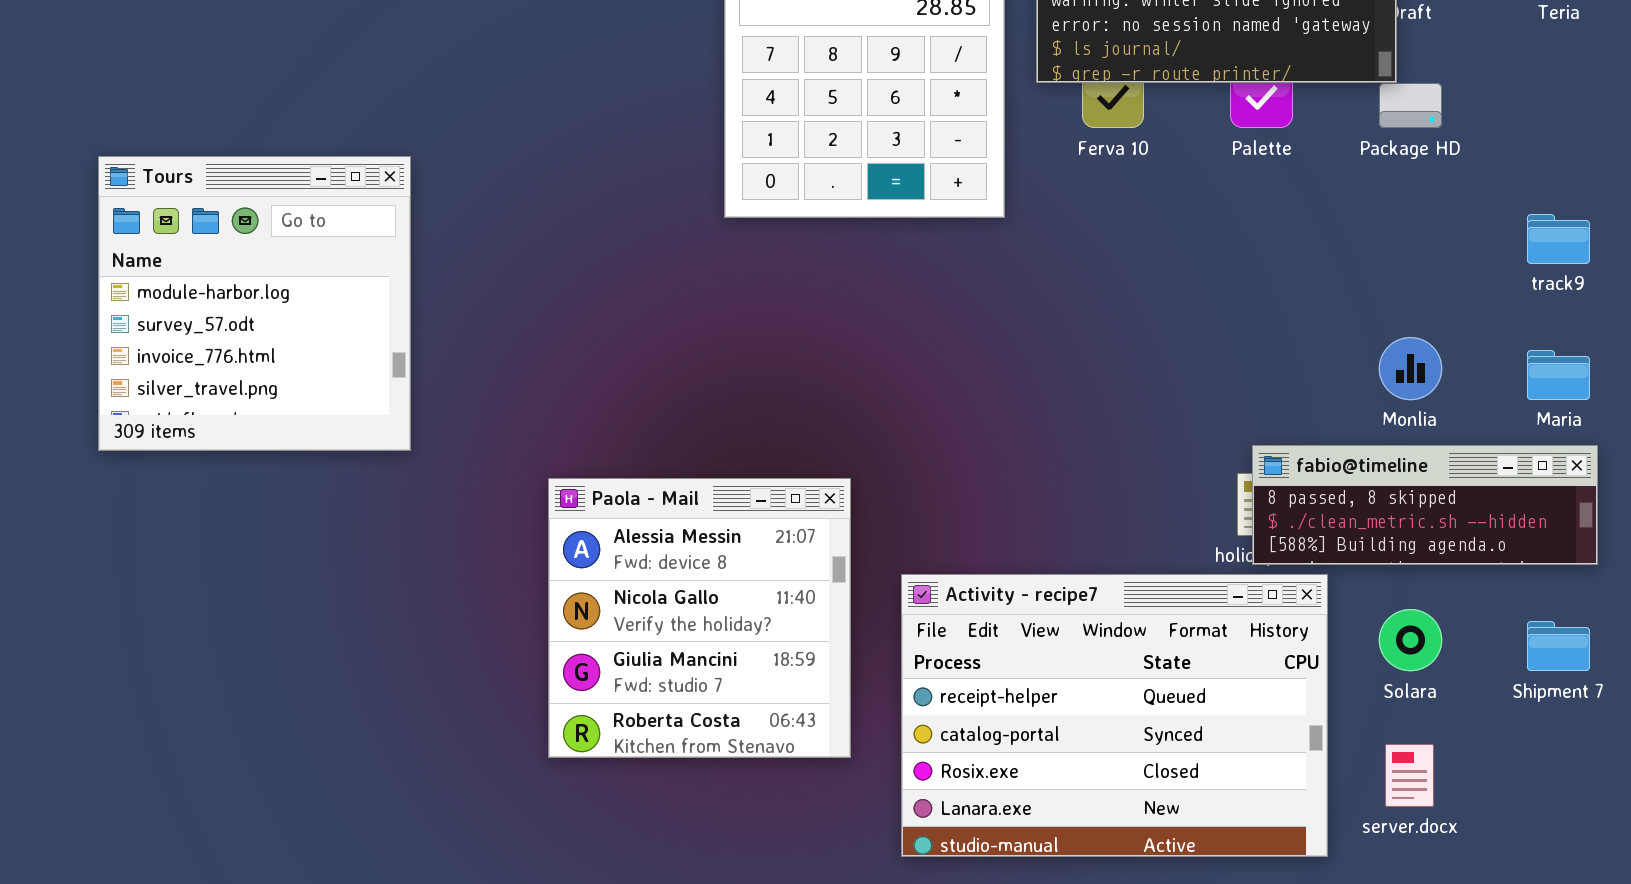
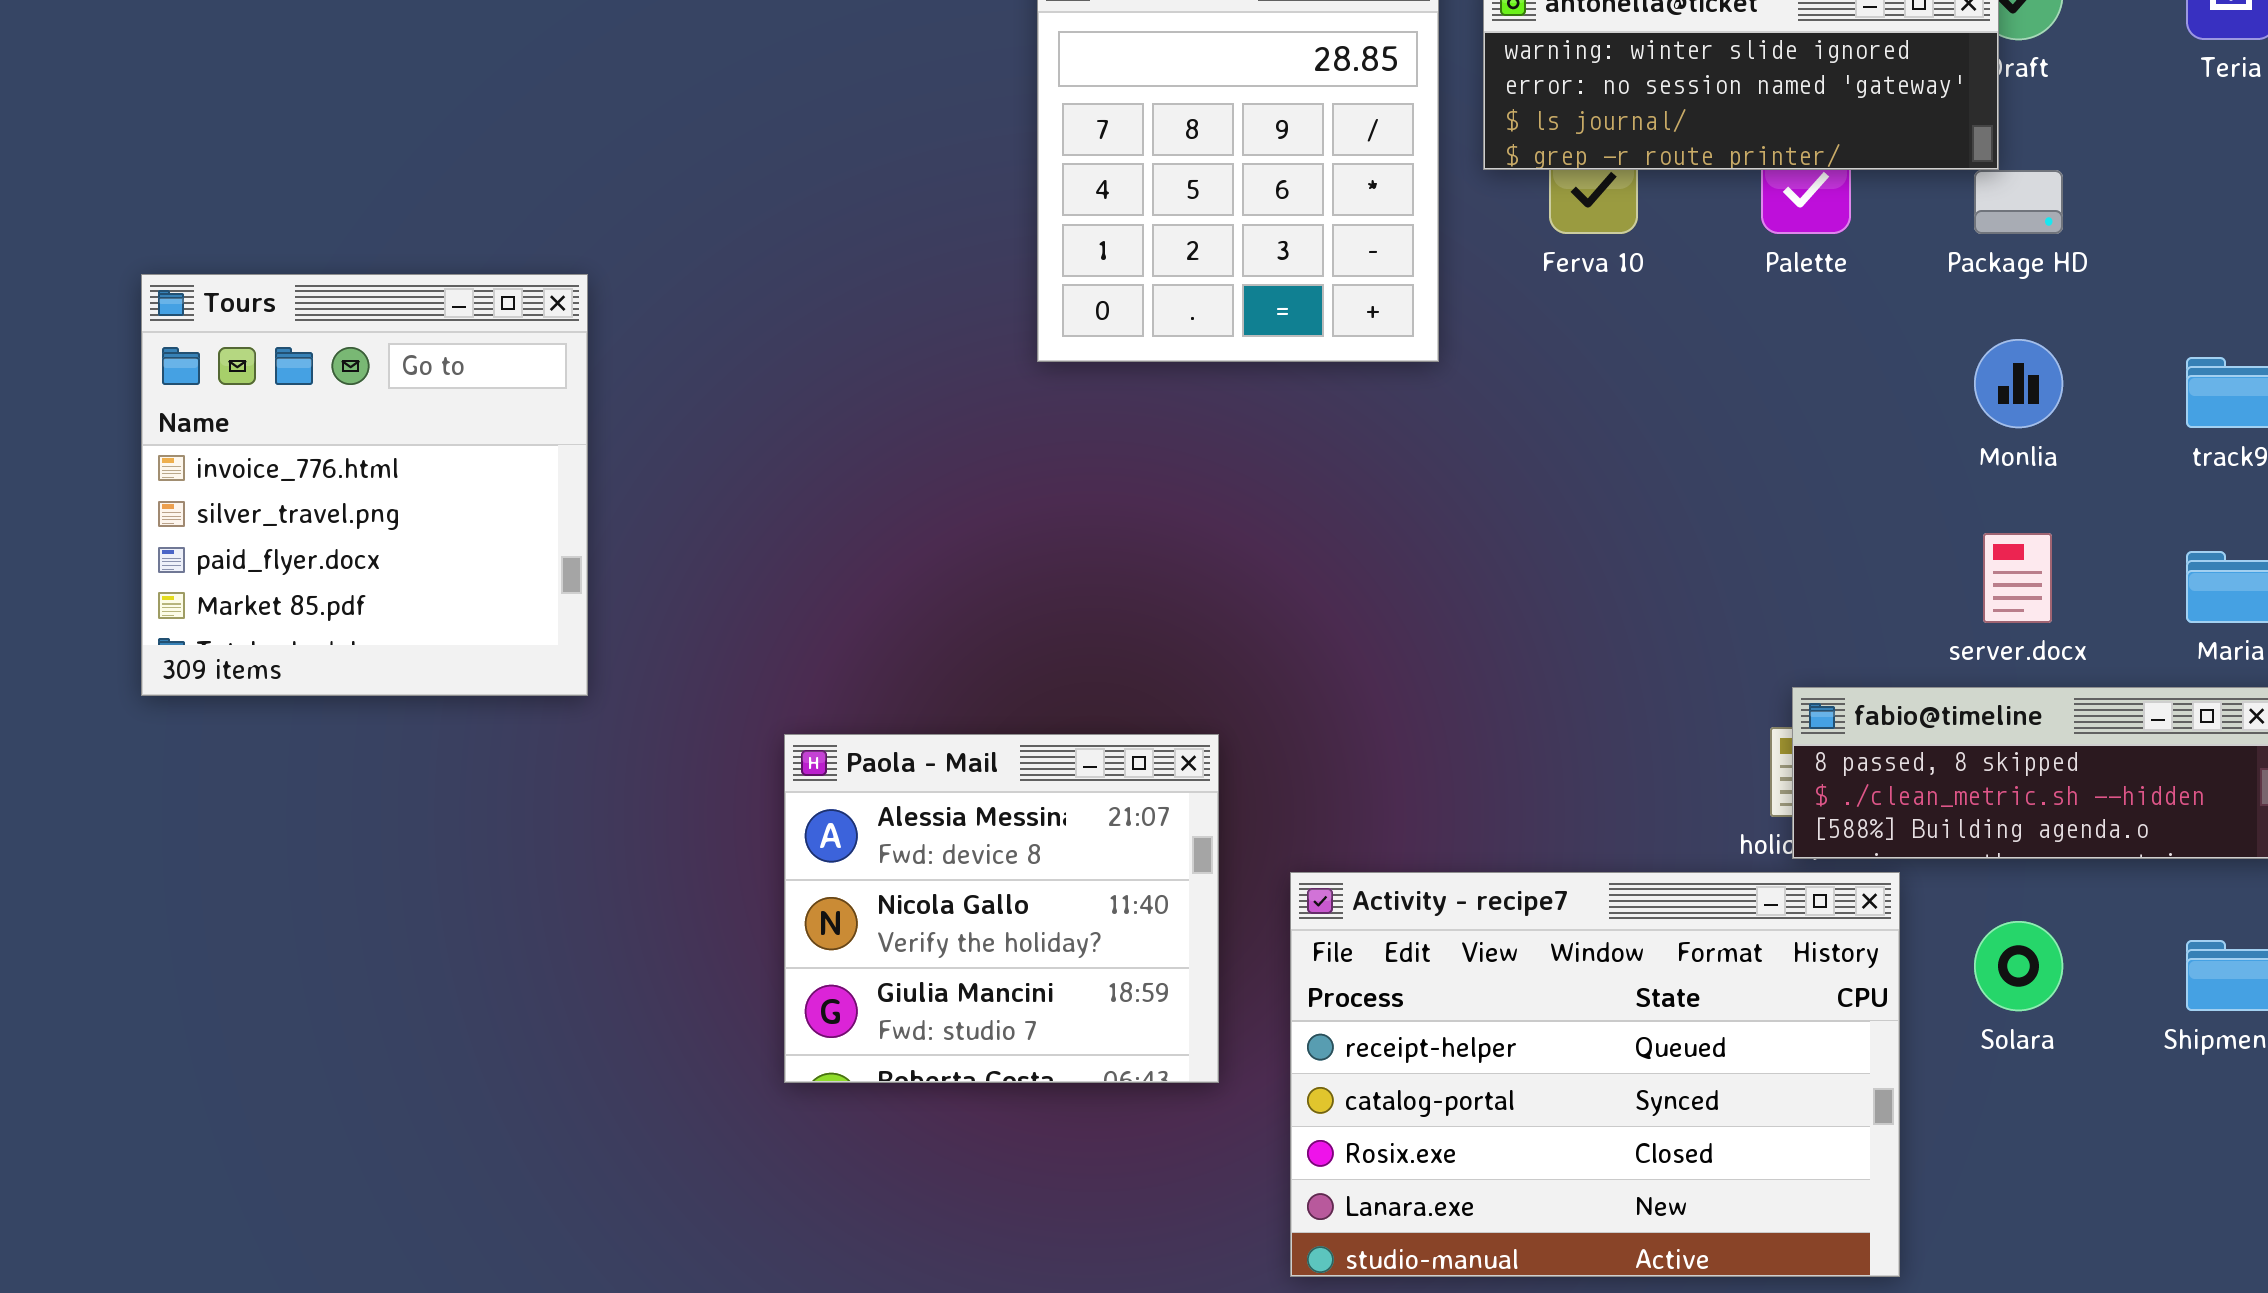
Tours: [98,156,411,451] -> [141,274,588,696], scrolled down 2 rows
Monlia: [1379,337,1442,400] -> [1974,339,2063,428], moved
Paola - Mail: [548,478,851,758] -> [784,734,1219,1083], resized
server.docx: [1385,744,1434,807] -> [1983,533,2052,623], moved

